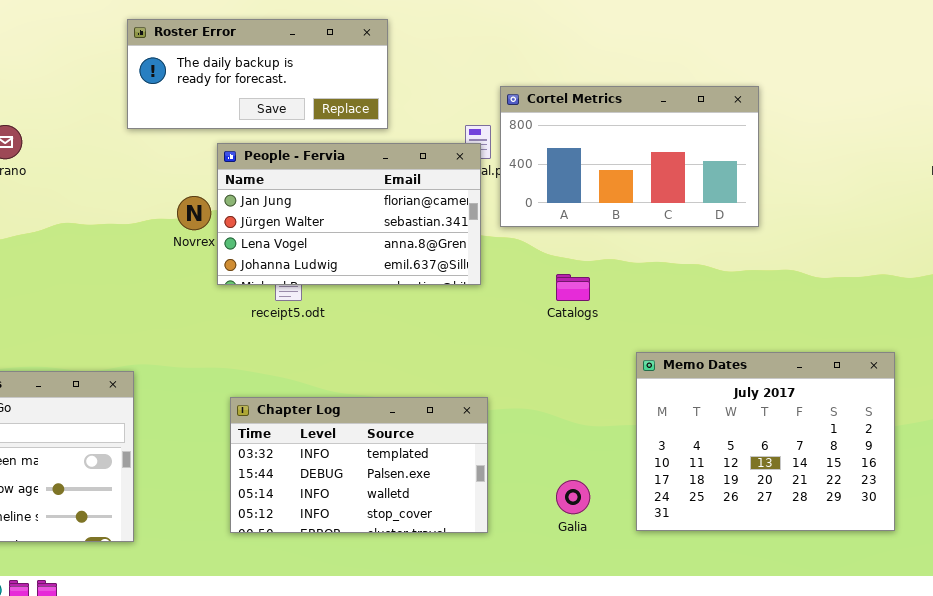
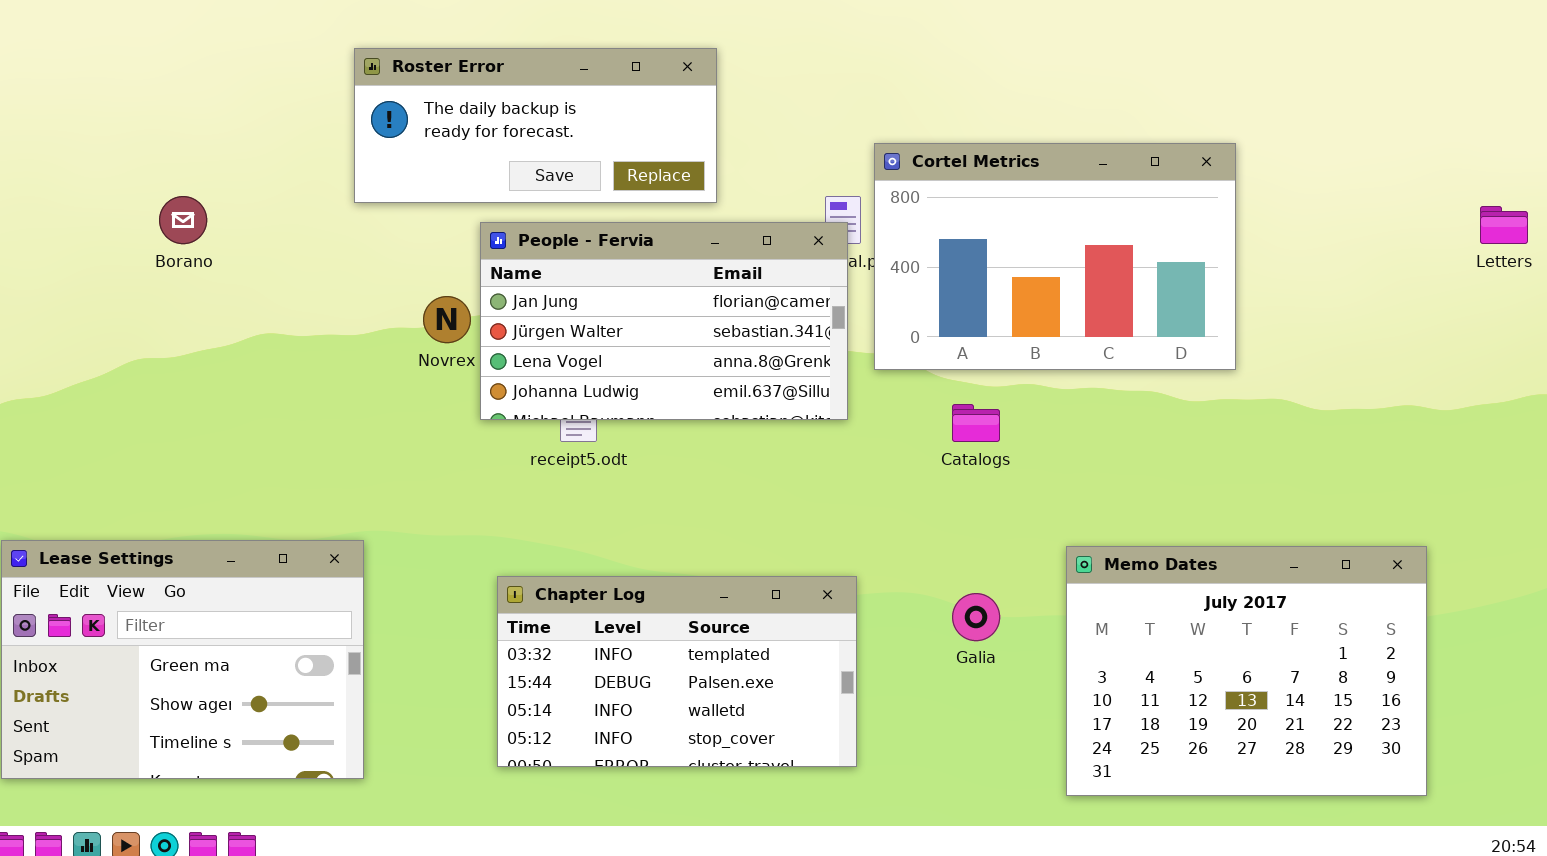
Cortel Metrics: [500,86,759,227] -> [874,143,1236,370], resized
Memo Dates: [636,352,895,531] -> [1066,546,1427,796], moved
Galia: [556,480,590,514] -> [952,593,1000,641], moved

